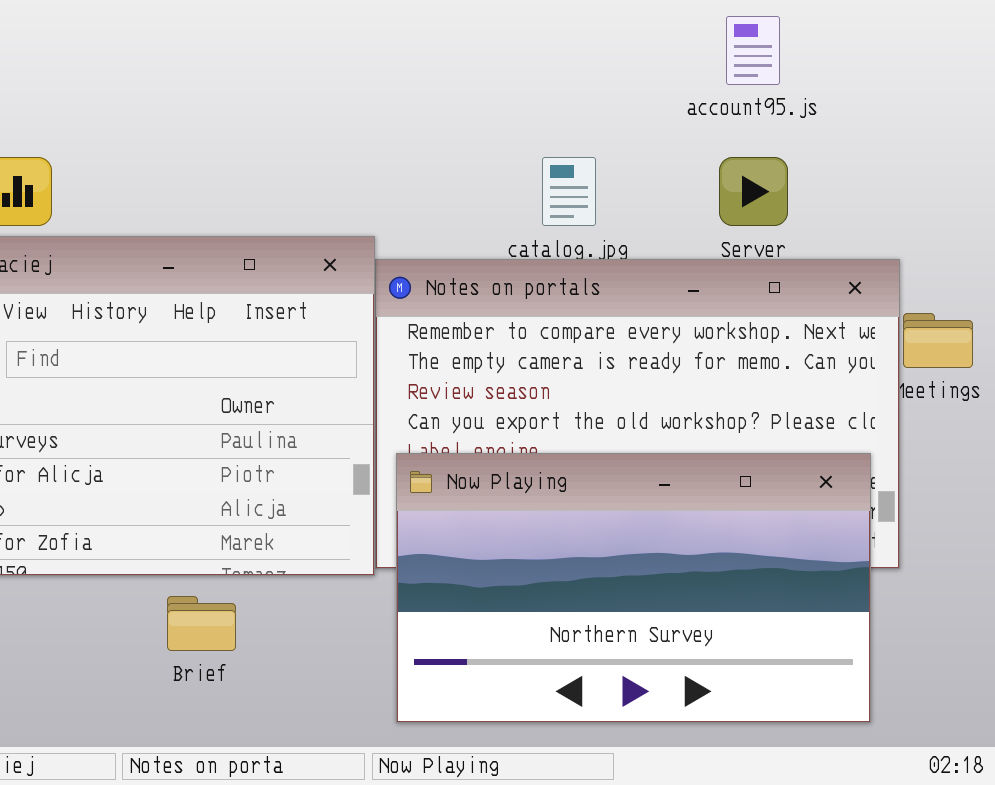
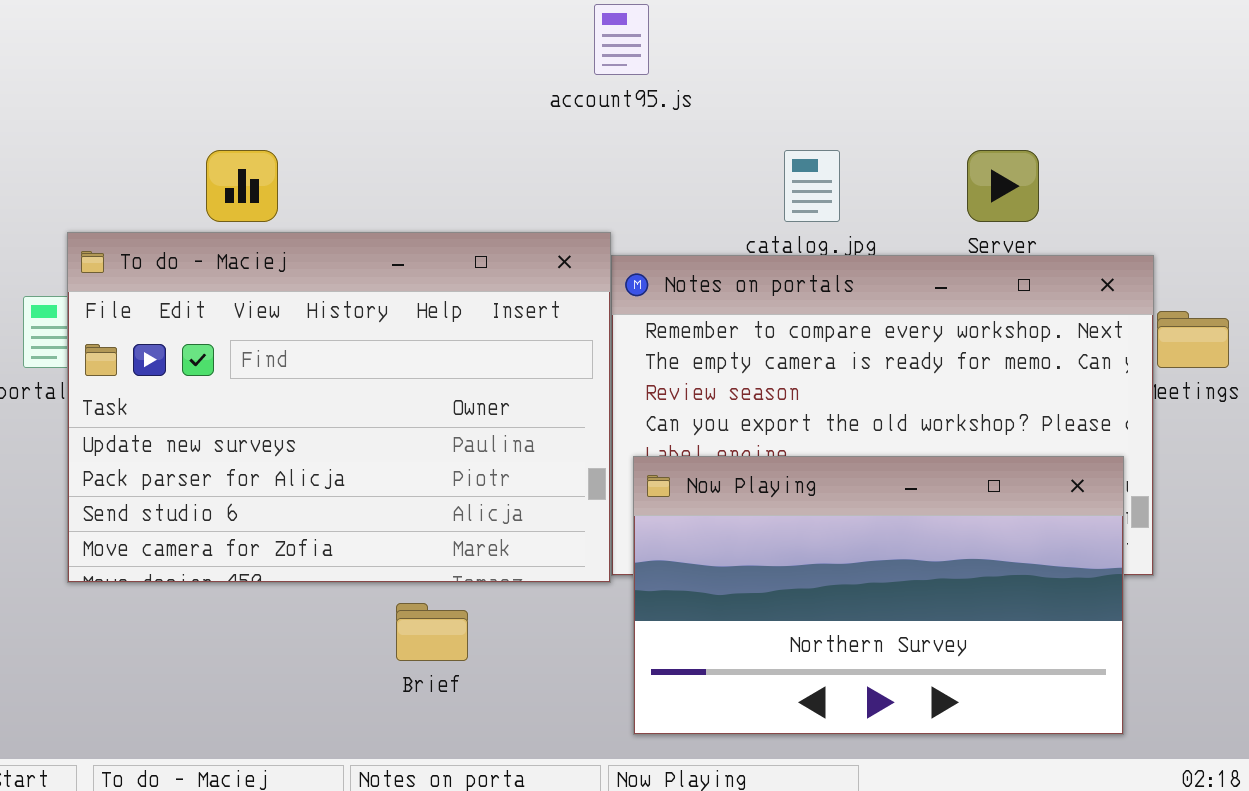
account95.js: [726,16,780,85] -> [594,4,649,75], moved

